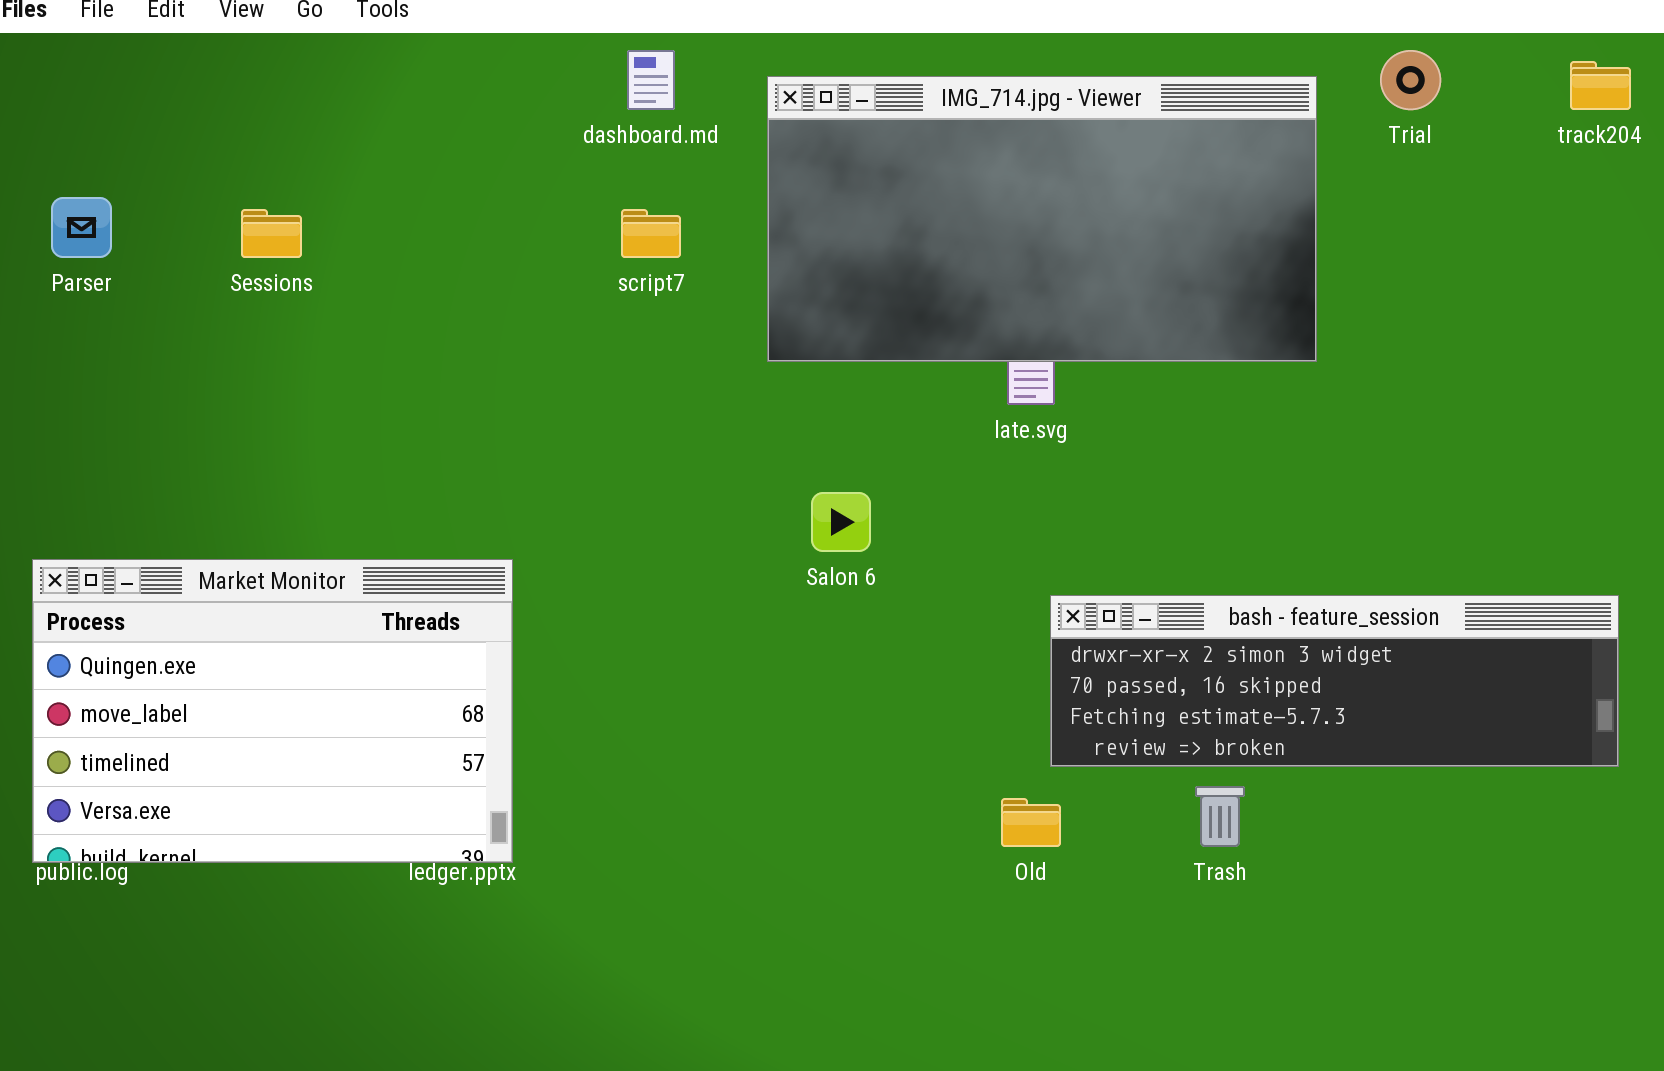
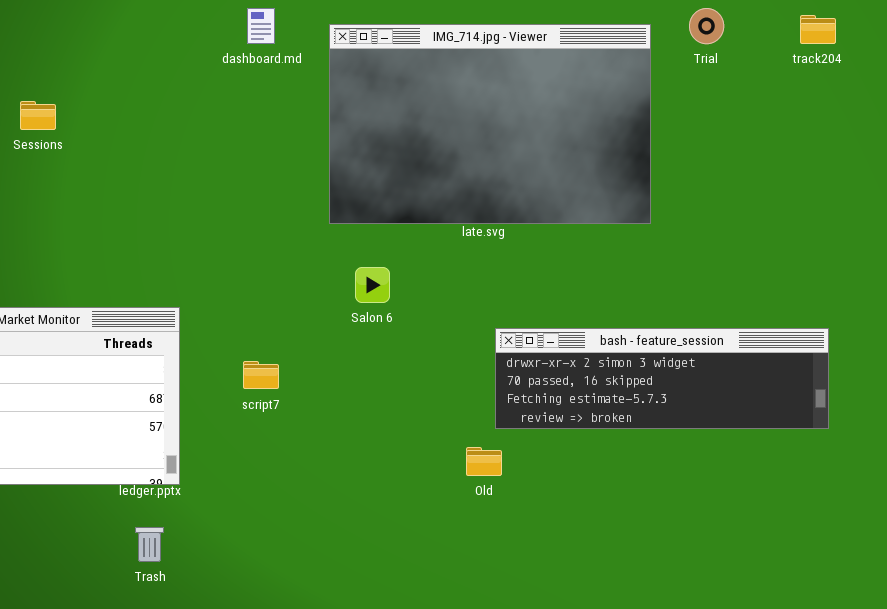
IMG_714.jpg - Viewer: [767,76,1317,362] -> [329,24,651,224], resized
script7: [621,209,681,258] -> [243,361,279,389], moved
Trash: [1195,786,1245,847] -> [135,527,164,562], moved

